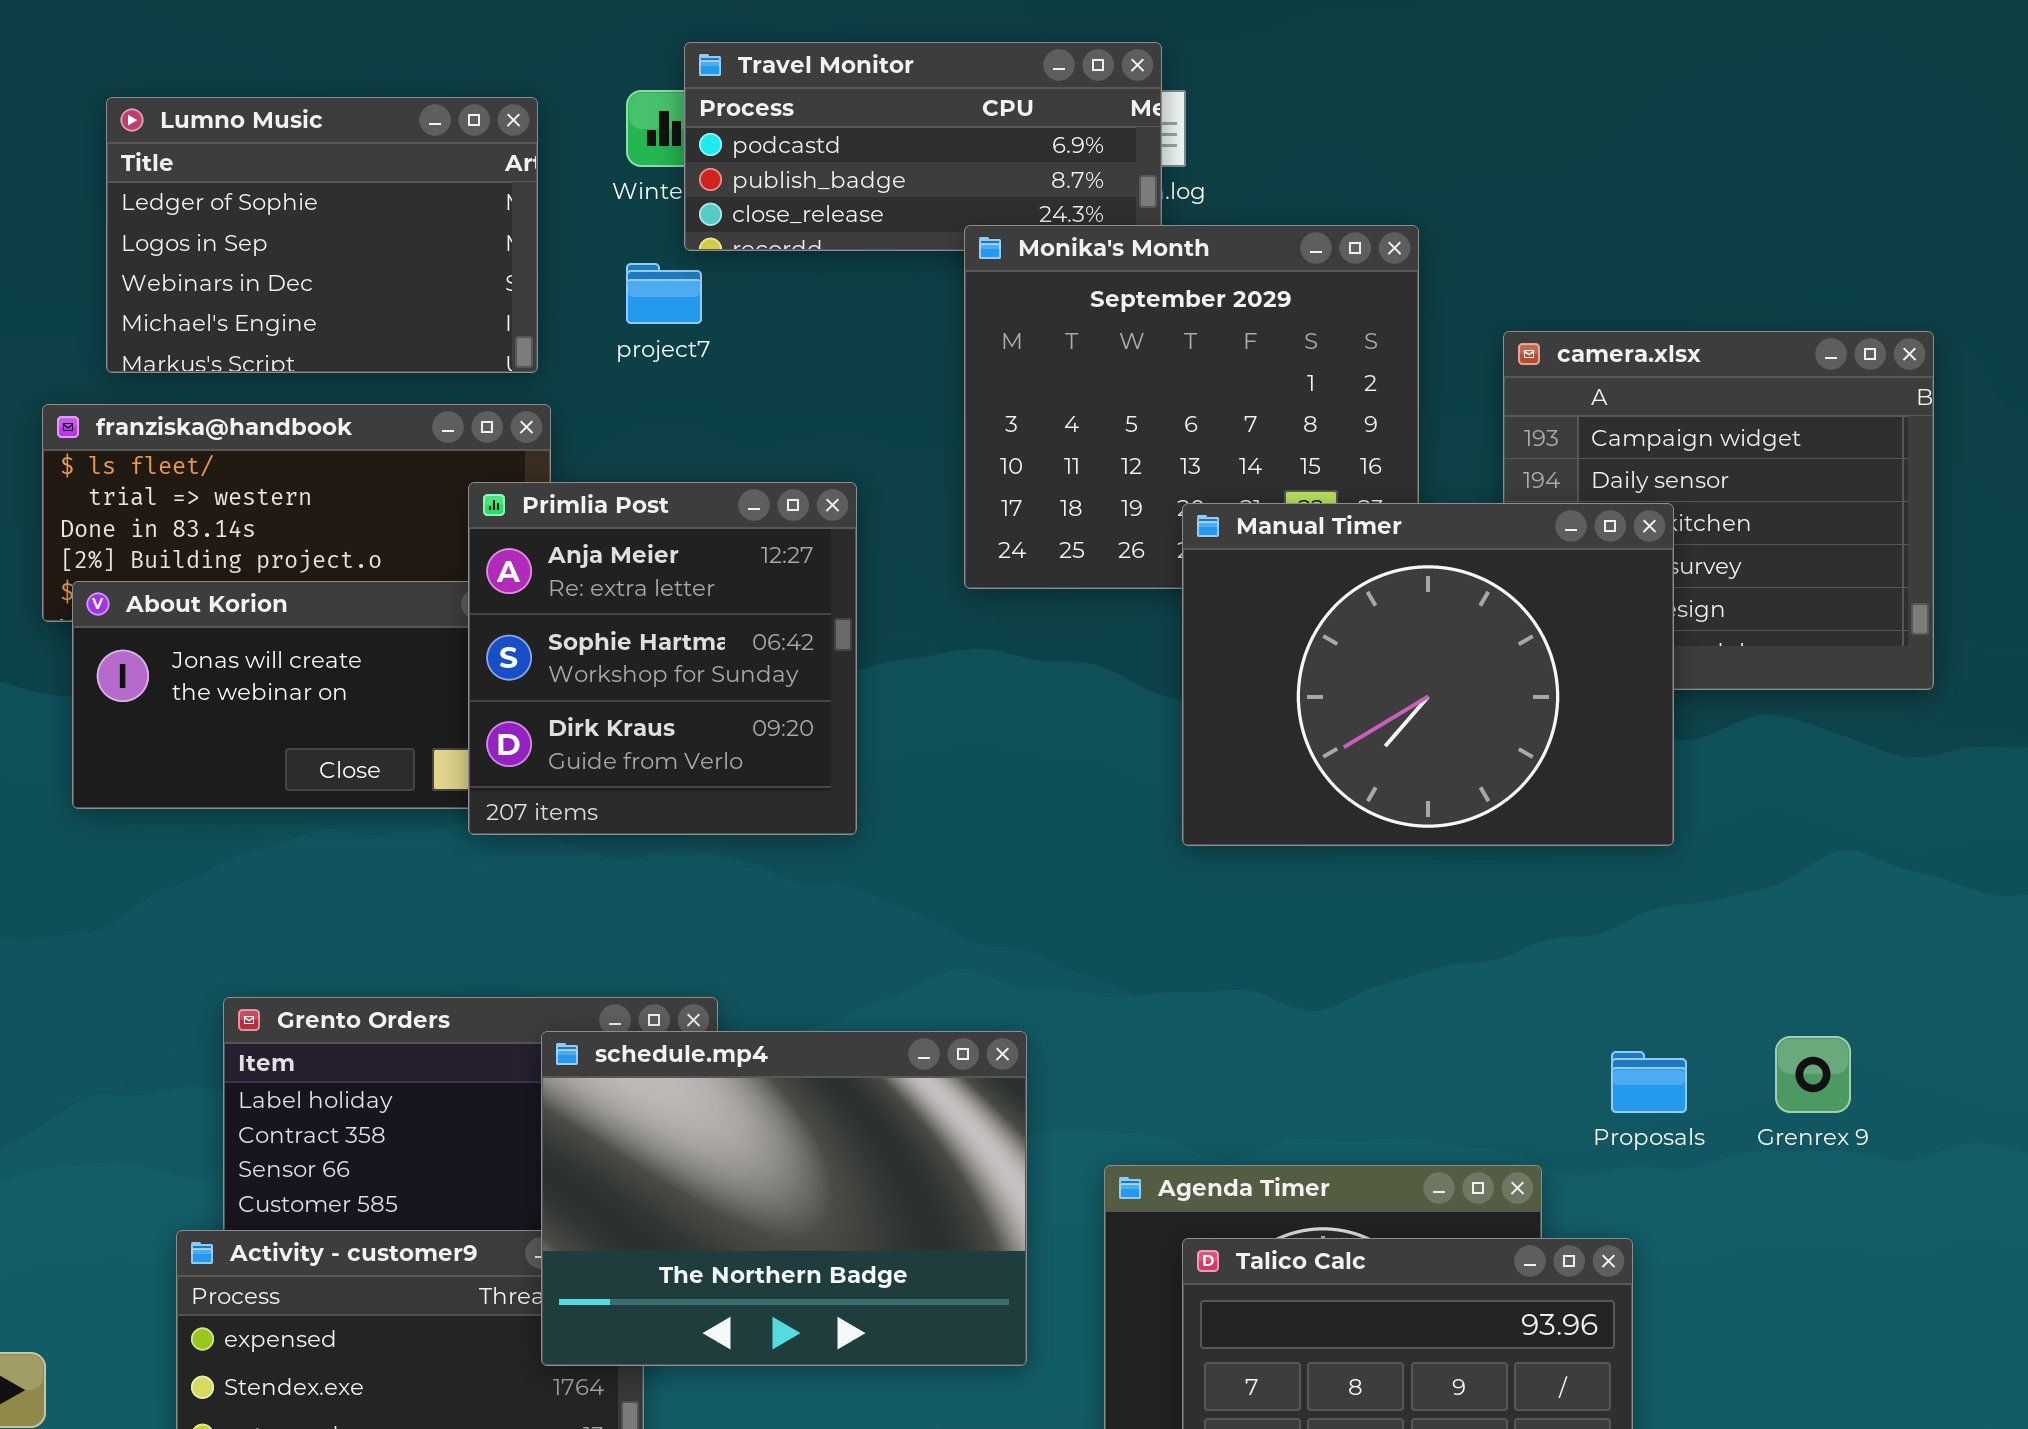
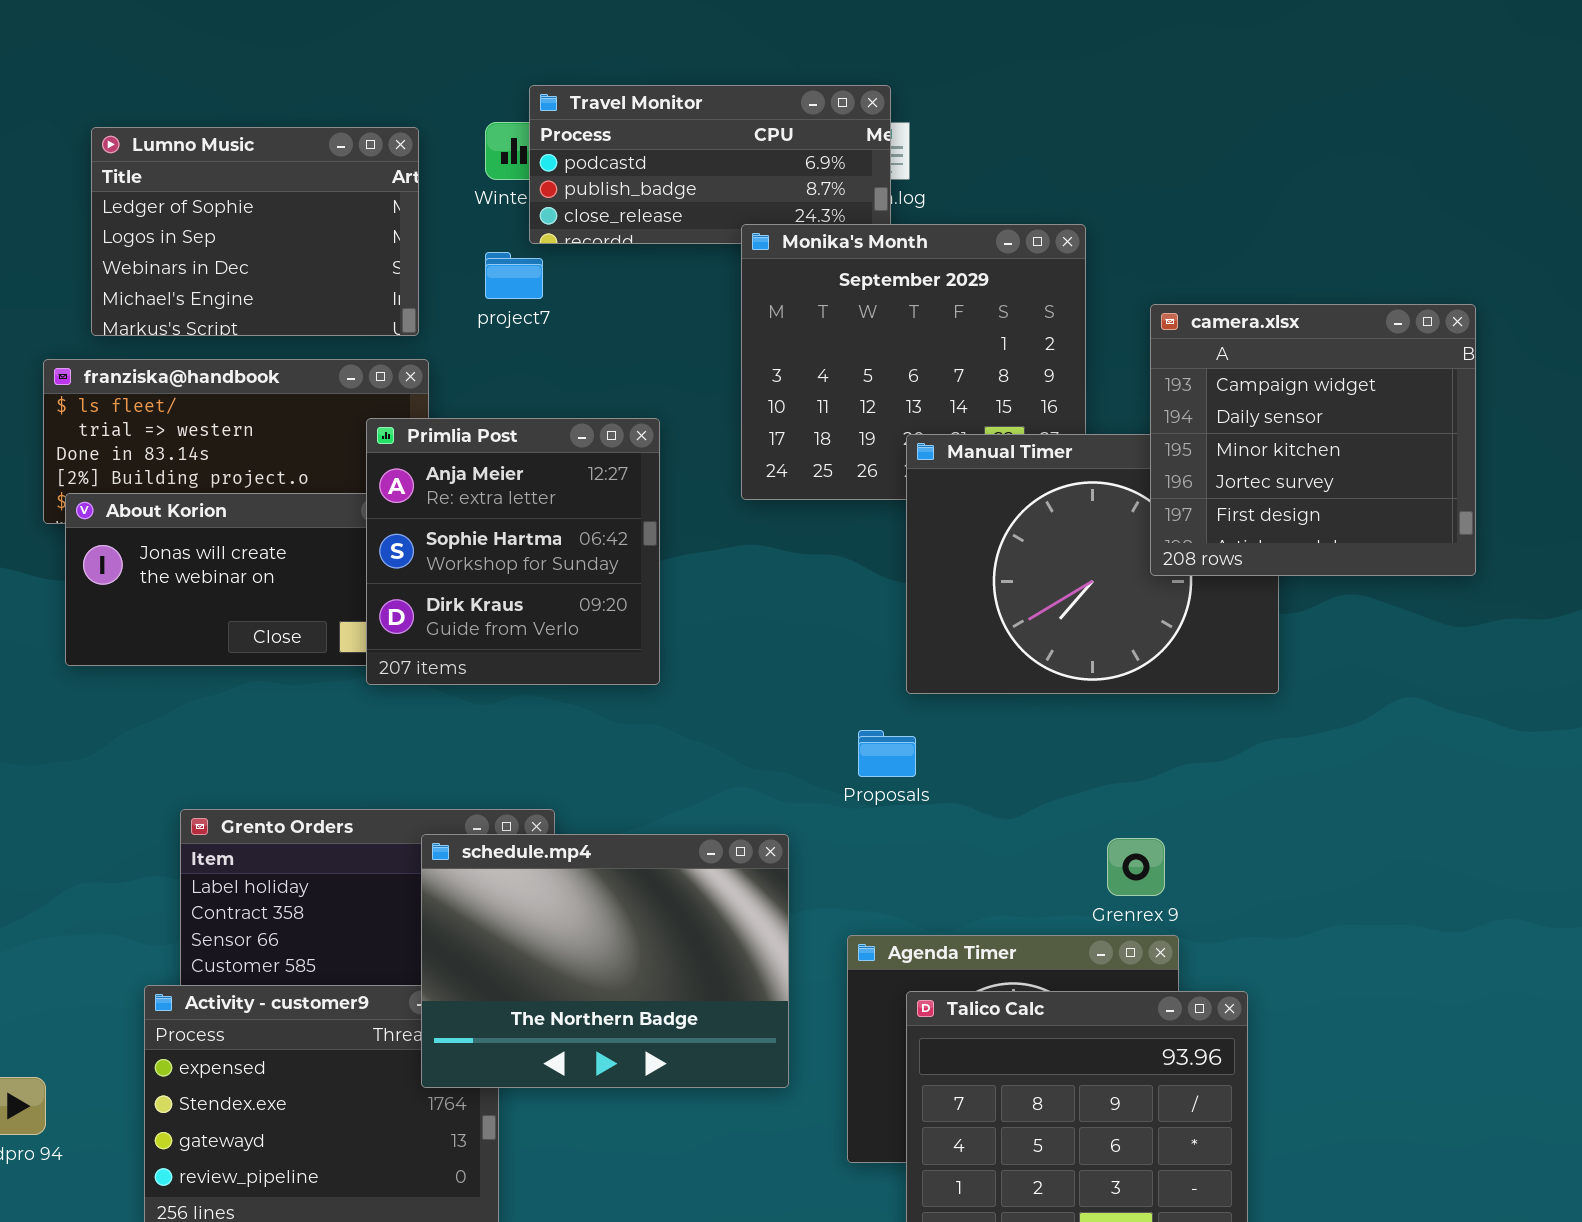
camera.xlsx: [1503,331,1934,690] -> [1150,304,1476,576], raised
Grenrex 9: [1775,1036,1851,1113] -> [1107,838,1165,896], moved
Proposals: [1611,1051,1687,1113] -> [858,730,916,777], moved

